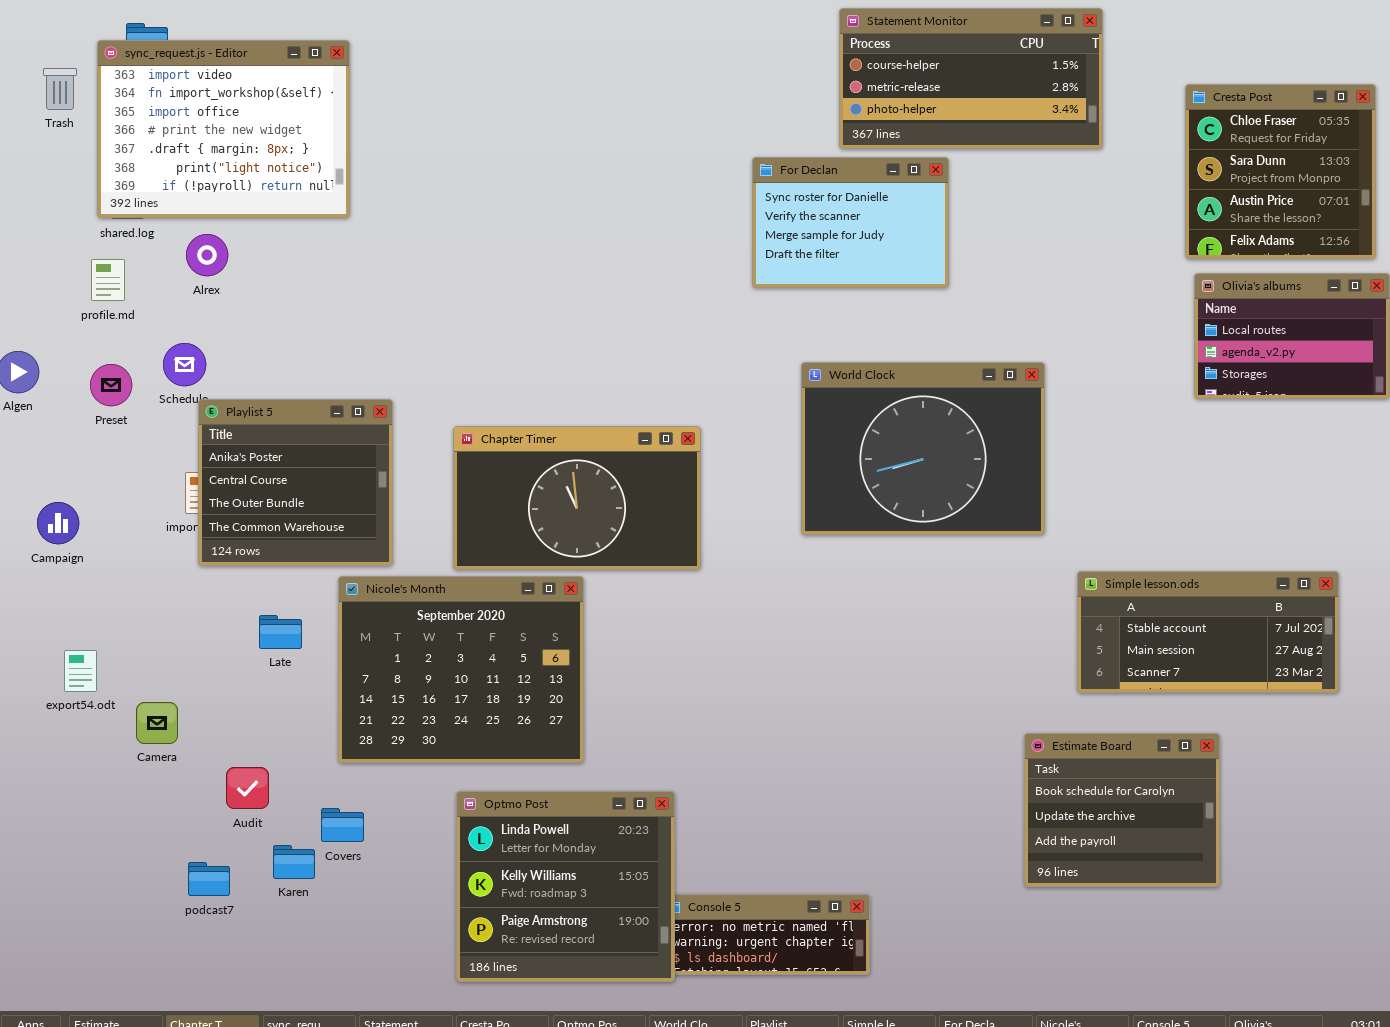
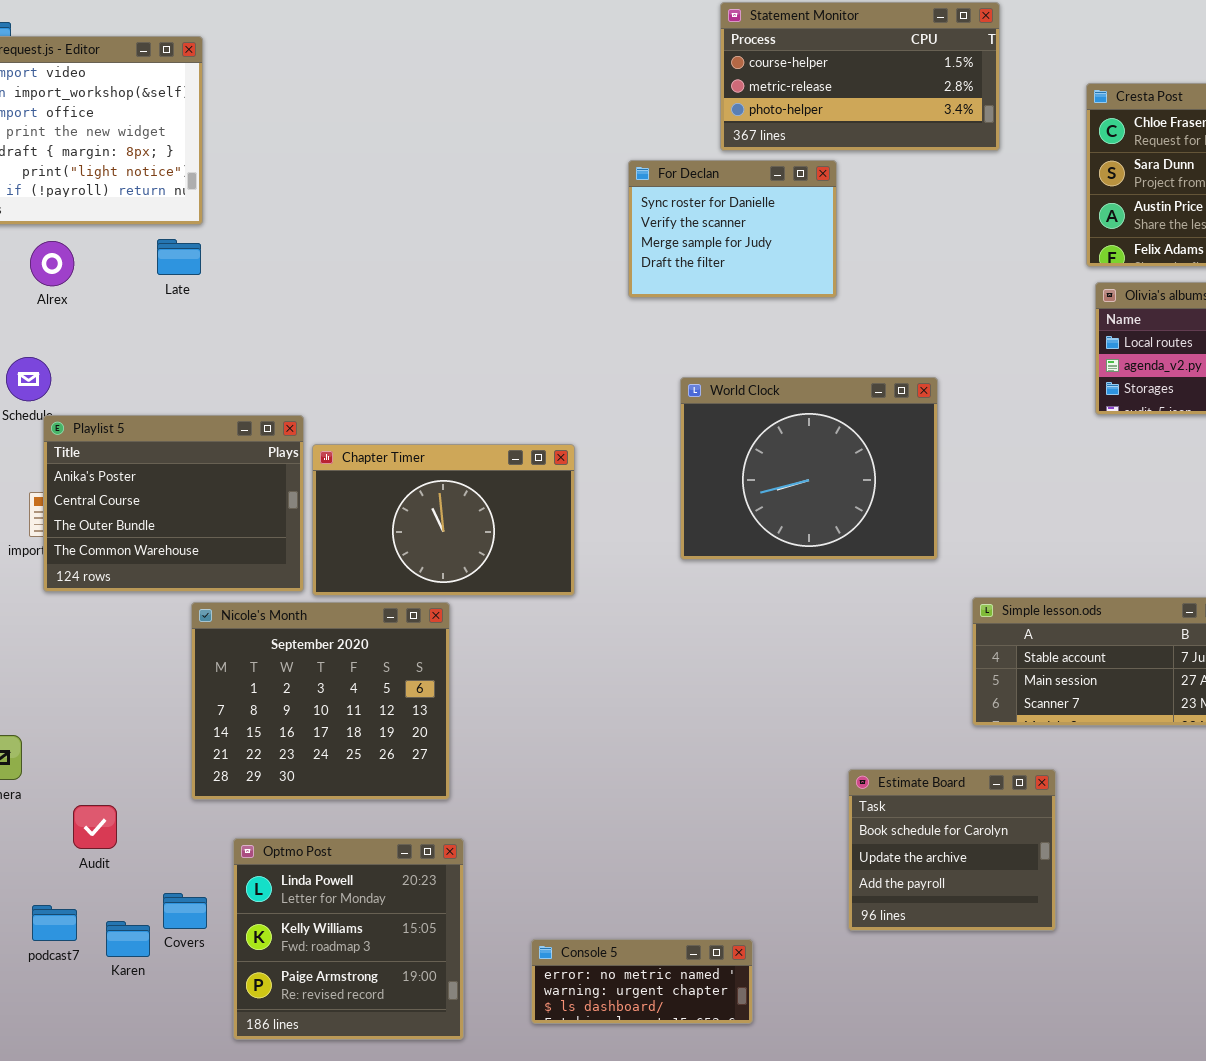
Playlist 5: [198,399,393,566] -> [43,415,304,592], resized
Late: [259,615,302,649] -> [157,239,201,275], moved
Estimate Board: [1024,733,1220,887] -> [848,769,1056,931], moved
Optmo Post: [456,791,675,982] -> [233,838,464,1040], moved
Covers: [321,808,364,842] -> [163,893,207,929], moved
Karen: [273,845,315,879] -> [106,921,150,957], moved

